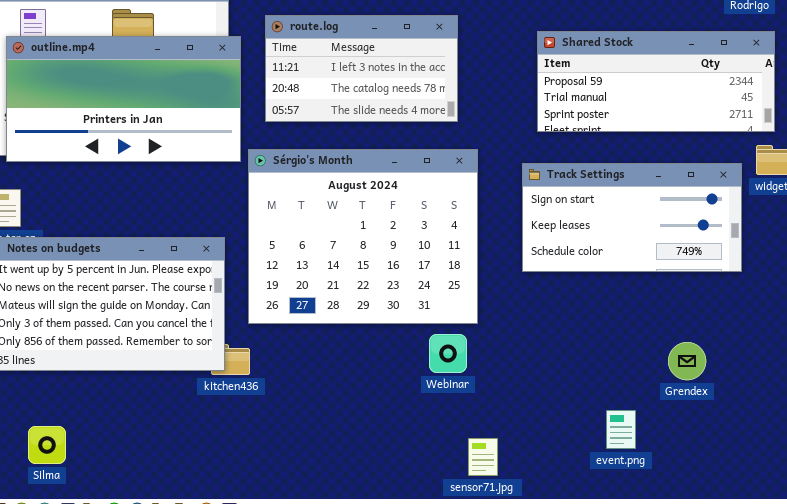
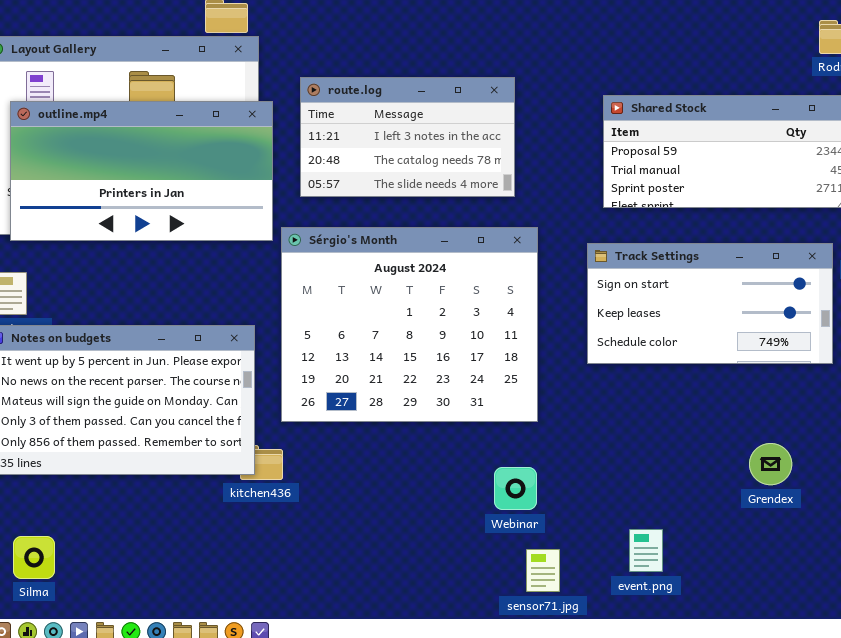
Webinar: [429,334,467,373] -> [494,467,537,510], moved
event.png: [606,410,636,449] -> [629,529,663,572], moved
Silma: [28,426,66,464] -> [13,536,55,579], moved

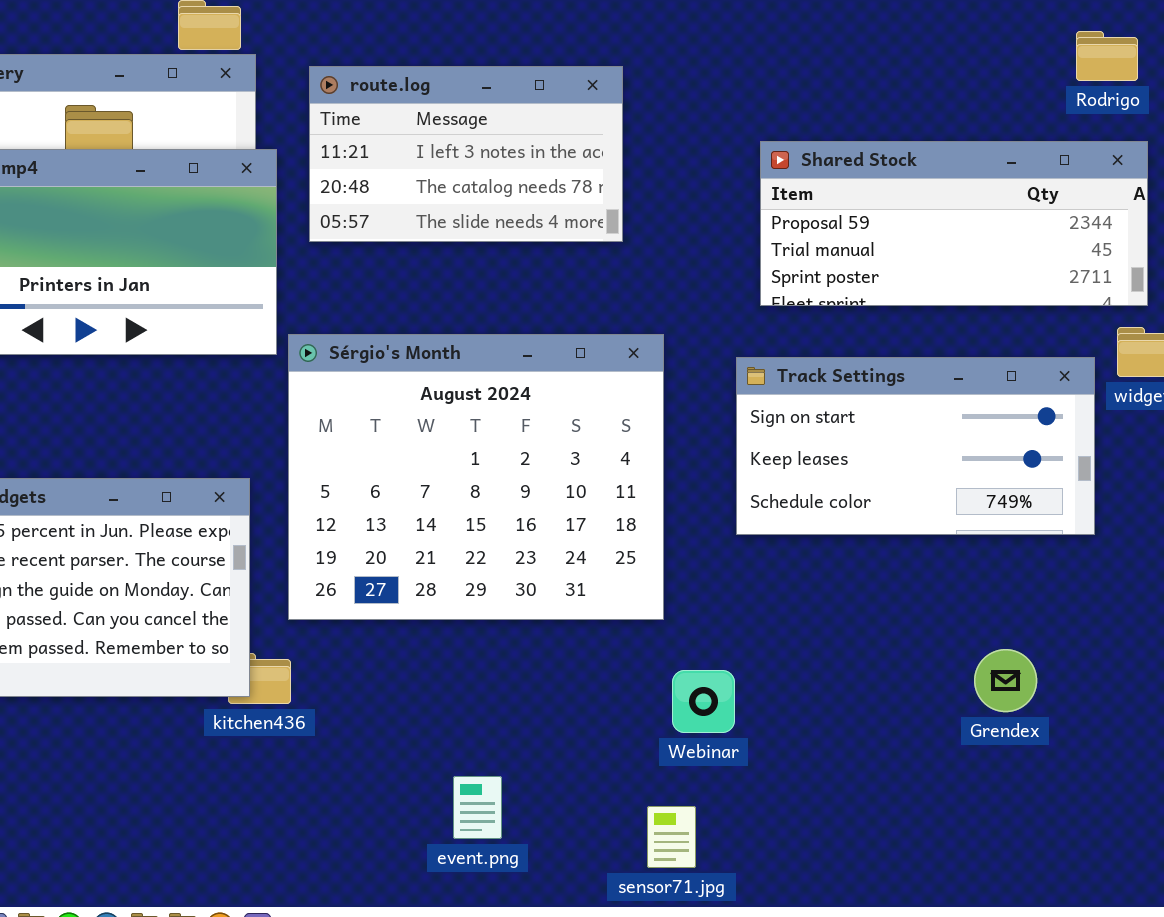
route.log: [300,77,515,197] -> [309,66,623,242], moved
Webinar: [494,467,537,510] -> [672,670,735,733], moved
event.png: [629,529,663,572] -> [453,776,502,839], moved

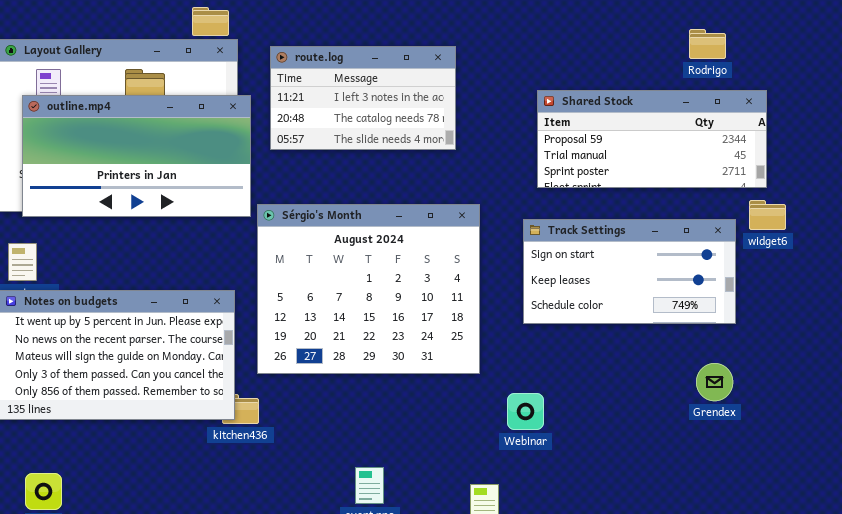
Rodrigo: [1076,31,1138,81] -> [689,29,726,59], moved
Grendex: [974,649,1037,712] -> [696,363,733,401], moved
Webinar: [672,670,735,733] -> [507,393,544,430], moved

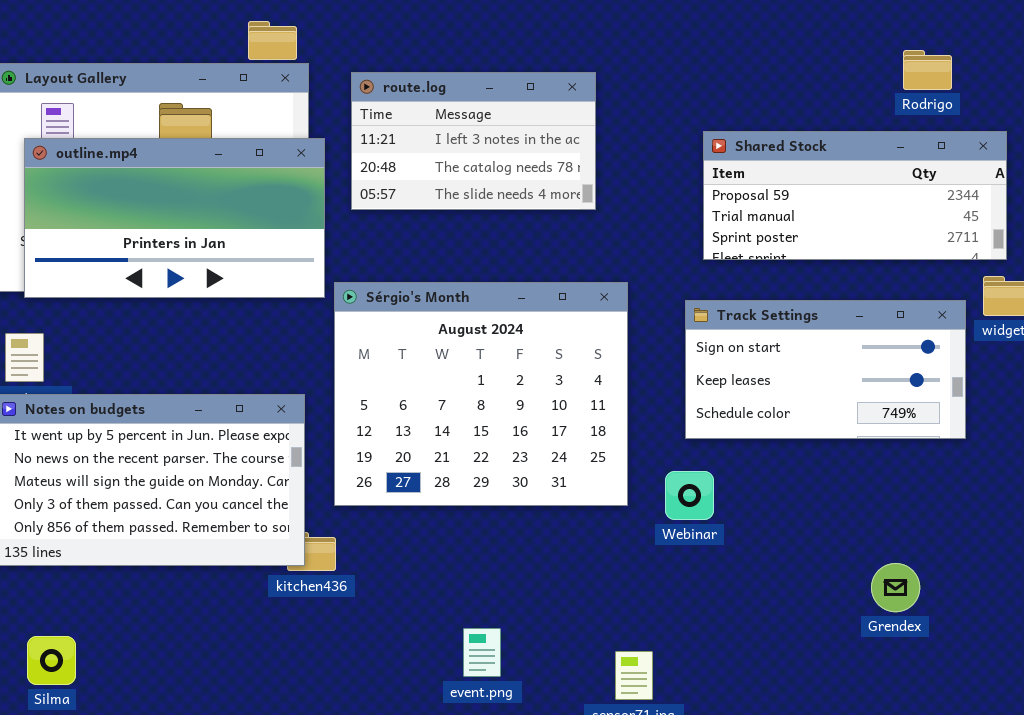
Grendex: [696,363,733,401] -> [871,563,920,612], moved
Webinar: [507,393,544,430] -> [665,471,714,520], moved

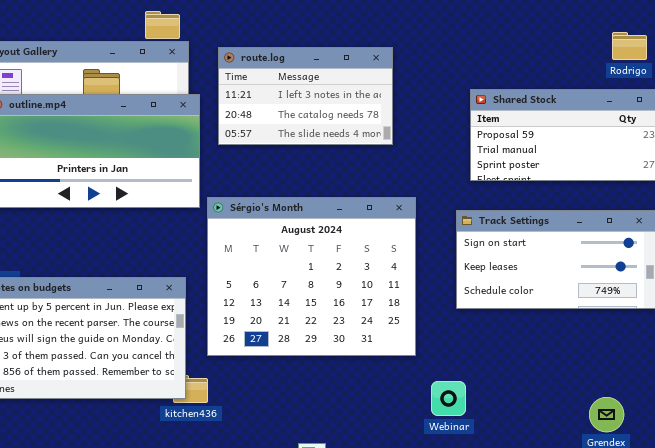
Webinar: [665,471,714,520] -> [431,381,466,416], moved

